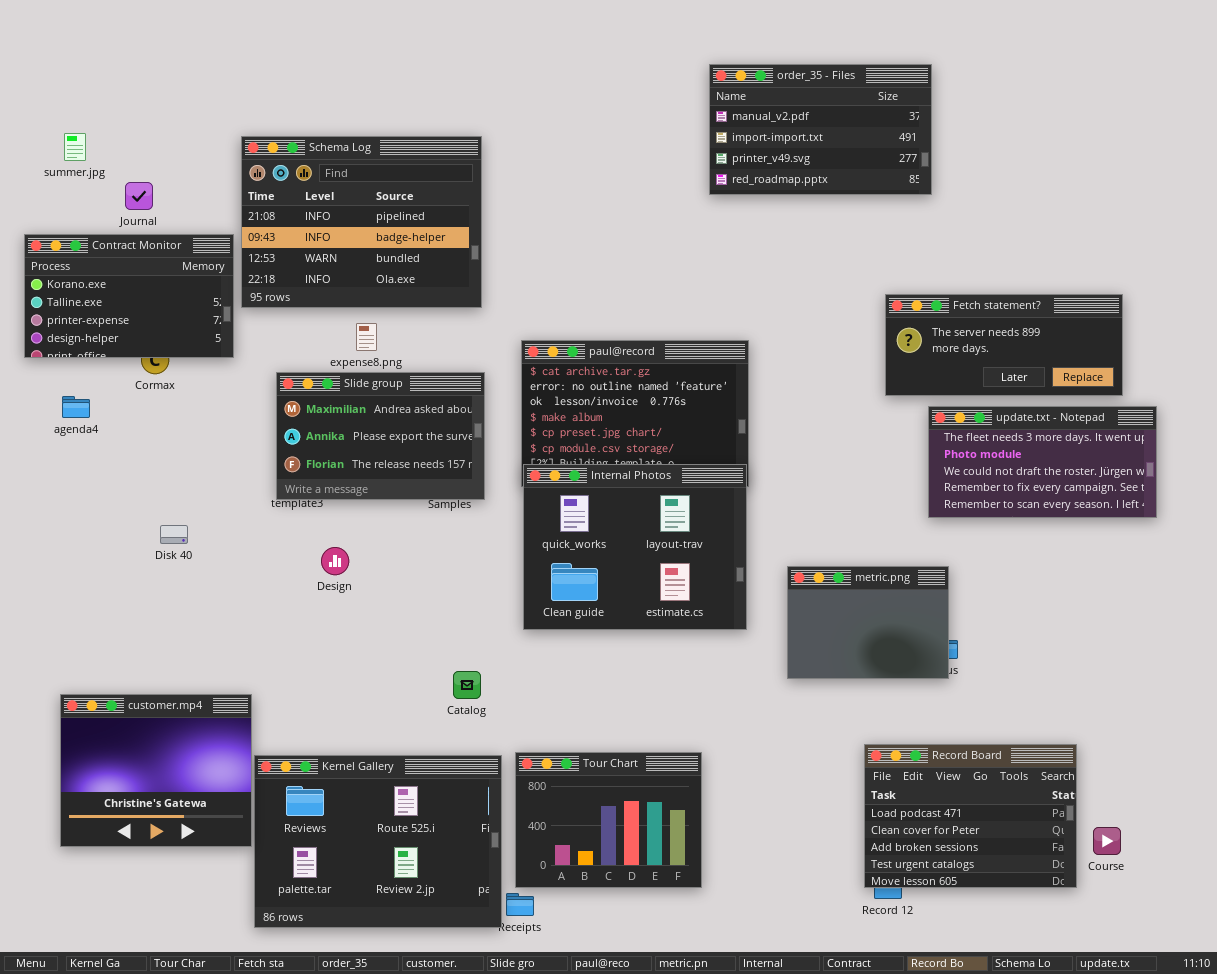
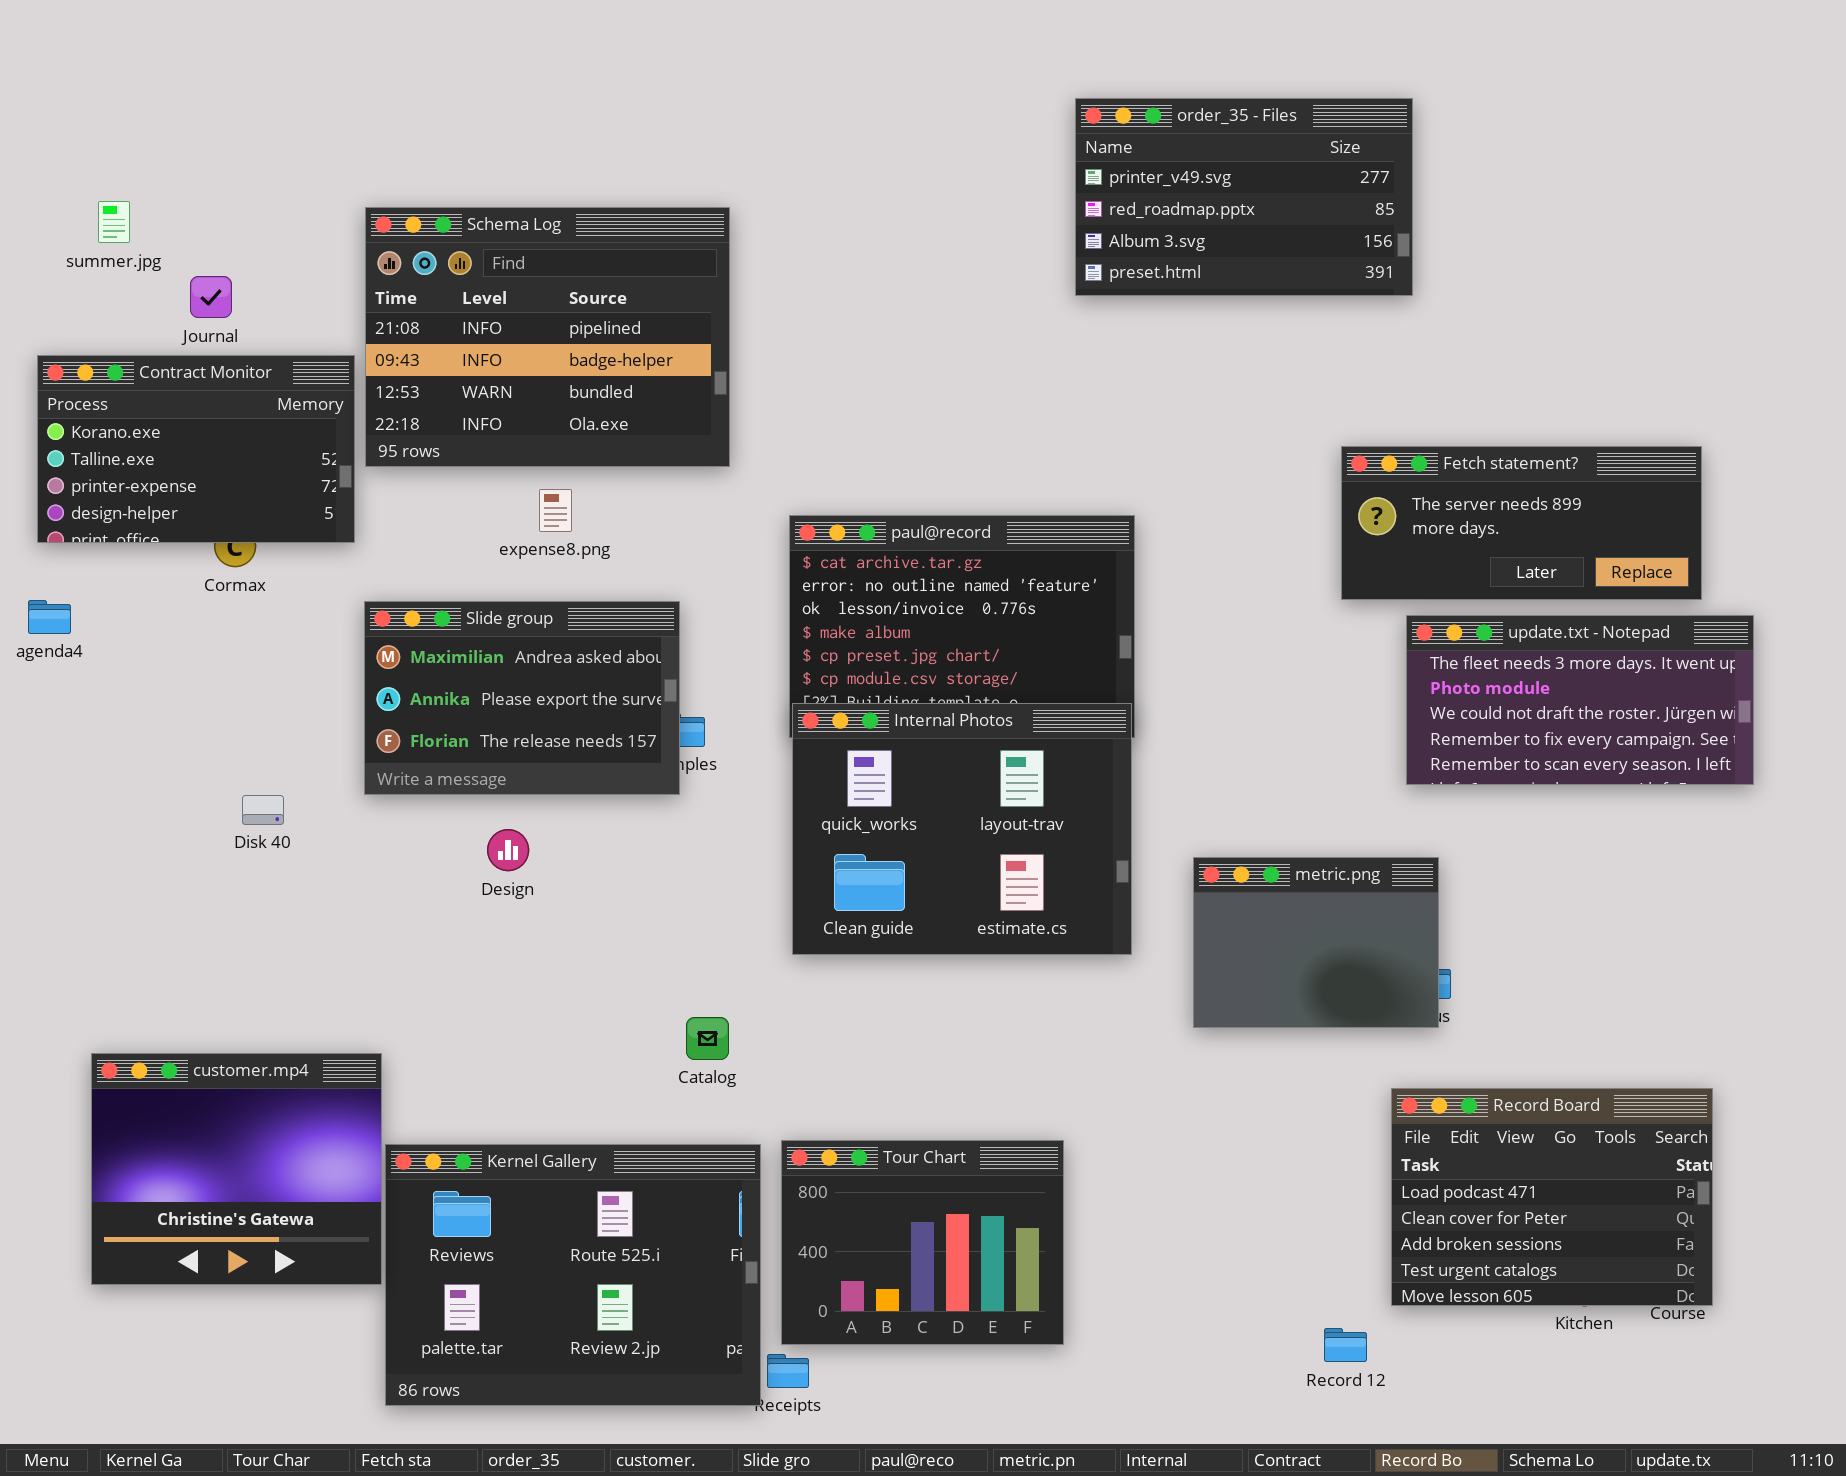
order_35 - Files: [709,64,932,195] -> [1075,98,1413,296], scrolled down 2 rows
Slide group: [276,372,485,500] -> [364,601,680,795], moved
agenda4: [62,396,90,418] -> [28,600,71,634], moved
Record Board: [864,744,1077,888] -> [1391,1088,1713,1306], moved

